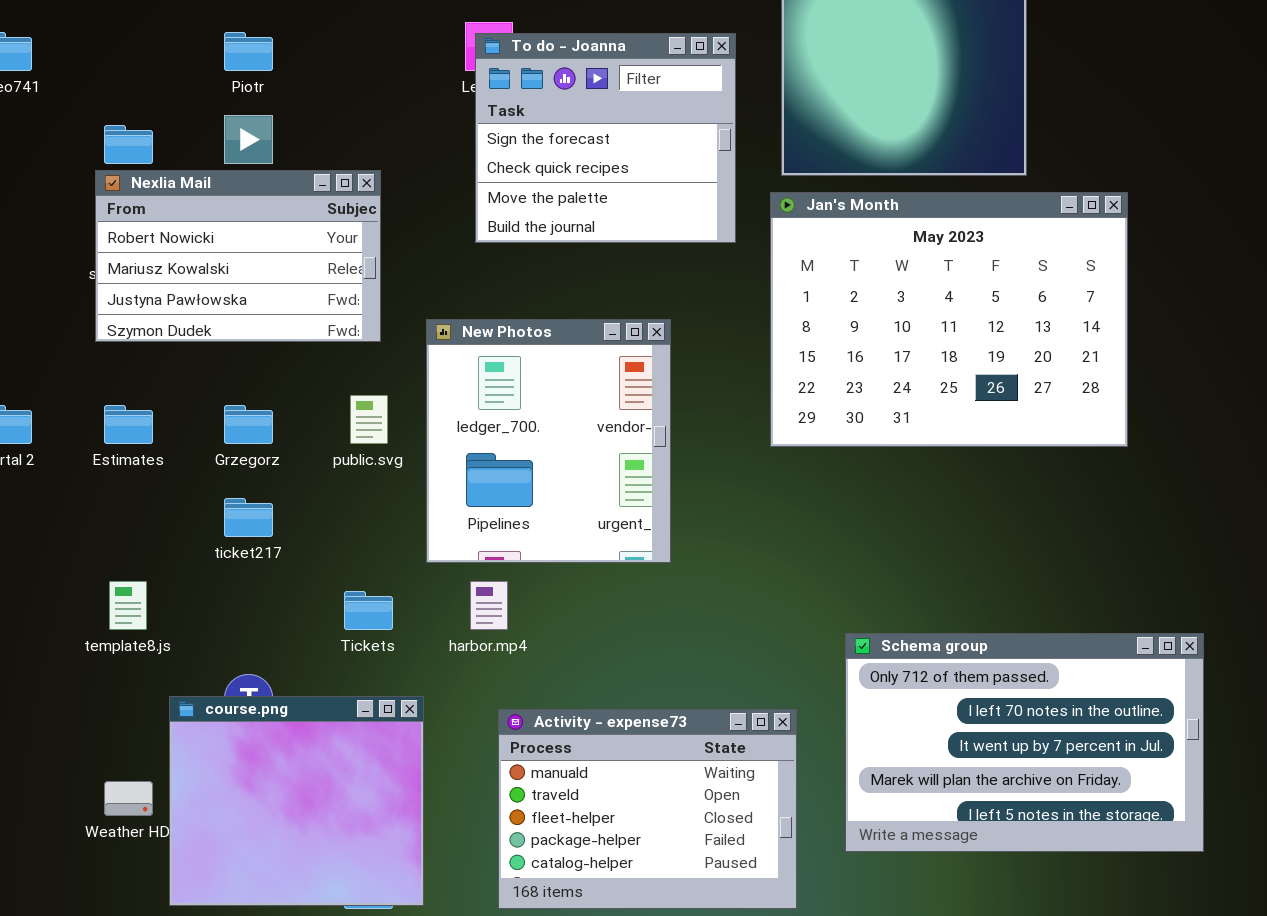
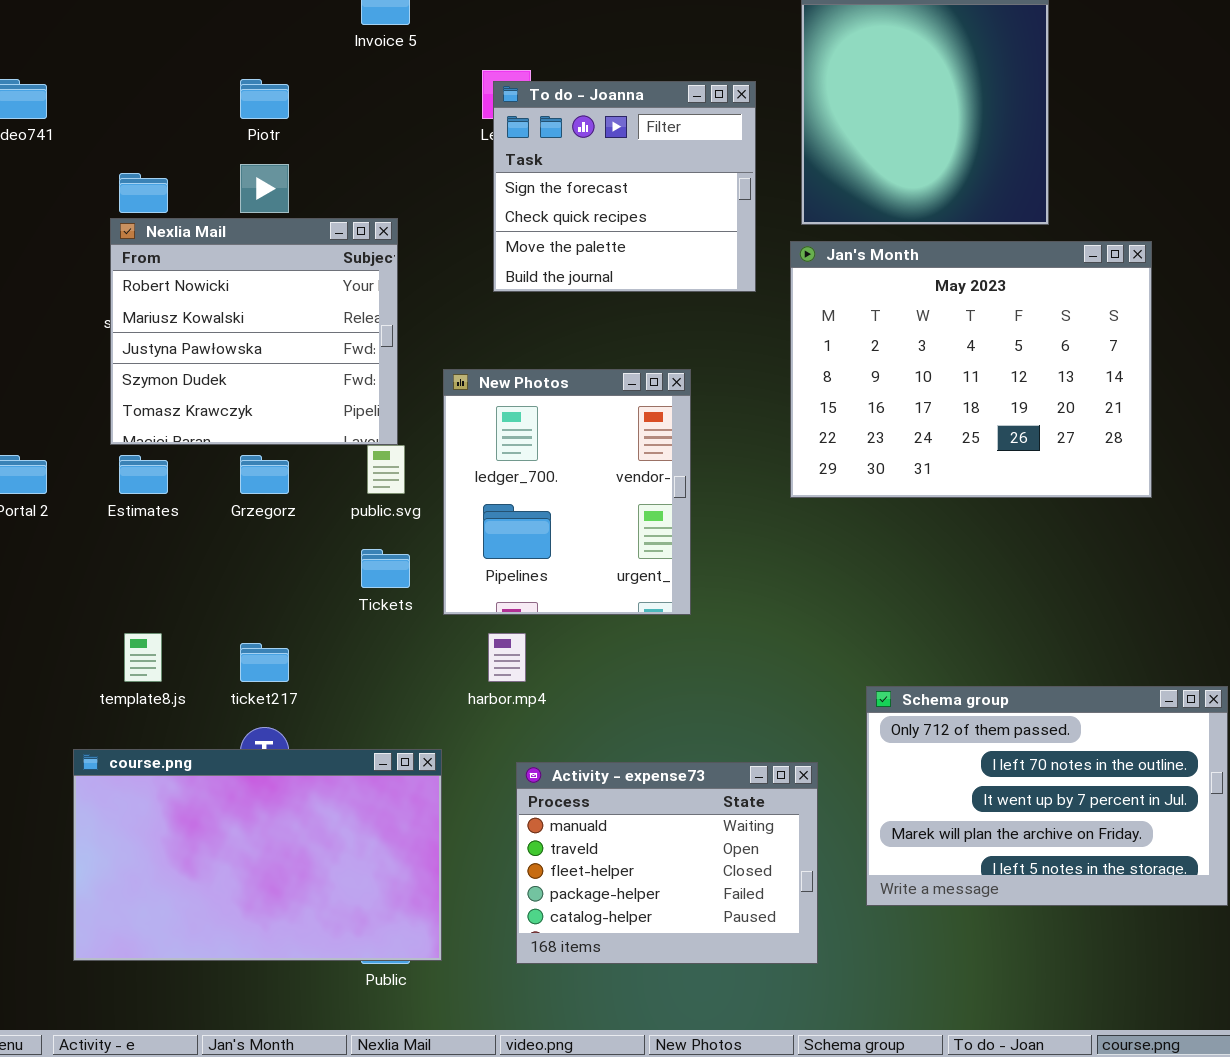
Nexlia Mail: [95,170,381,342] -> [110,218,398,445], resized
ticket217: [224,498,273,537] -> [240,643,289,682], moved
Tickets: [344,591,393,630] -> [361,549,410,588], moved
course.png: [169,696,424,906] -> [73,749,442,961], resized

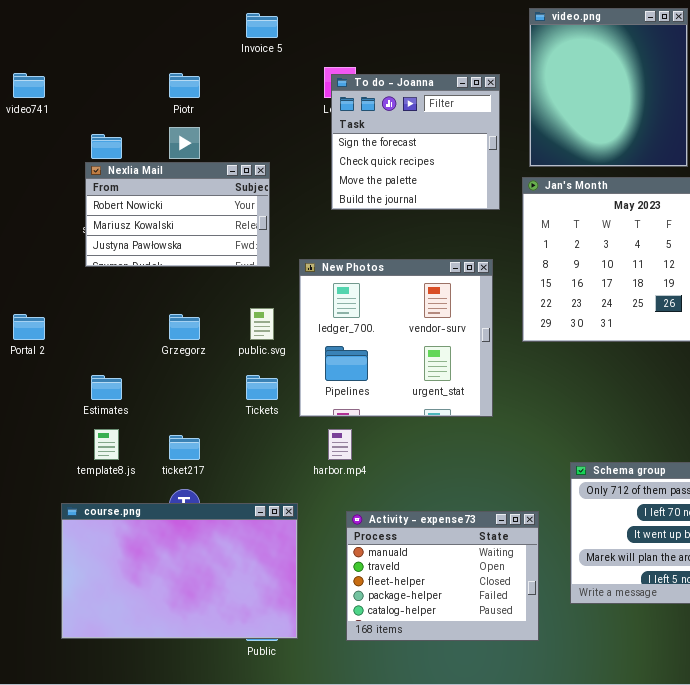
Nexlia Mail: [110,218,398,445] -> [85,162,270,267], resized
New Photos: [443,369,691,615] -> [299,259,493,417], resized
Estimates: [119,455,168,494] -> [91,375,122,400], moved

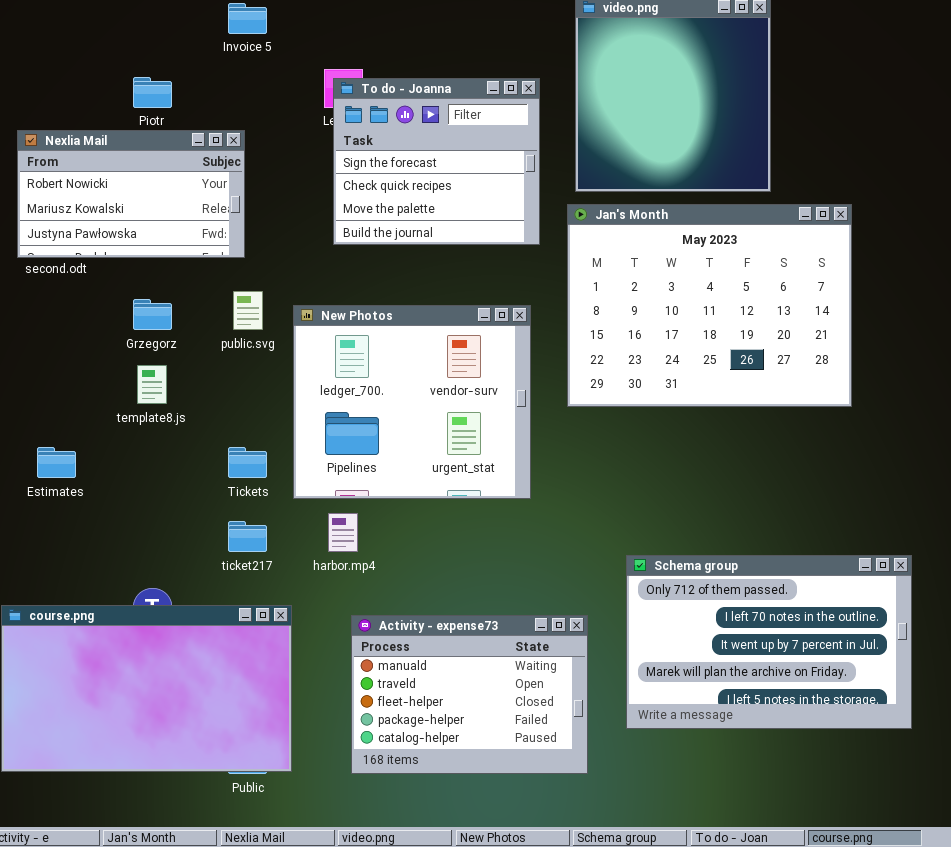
Nexlia Mail: [85,162,270,267] -> [17,130,245,258], moved
public.svg: [250,308,274,340] -> [233,291,263,330], moved
Grzegorz: [169,314,200,340] -> [133,299,172,330], moved
template8.js: [94,429,119,460] -> [137,365,167,404], moved
ticket217: [169,435,200,460] -> [228,521,267,552], moved

